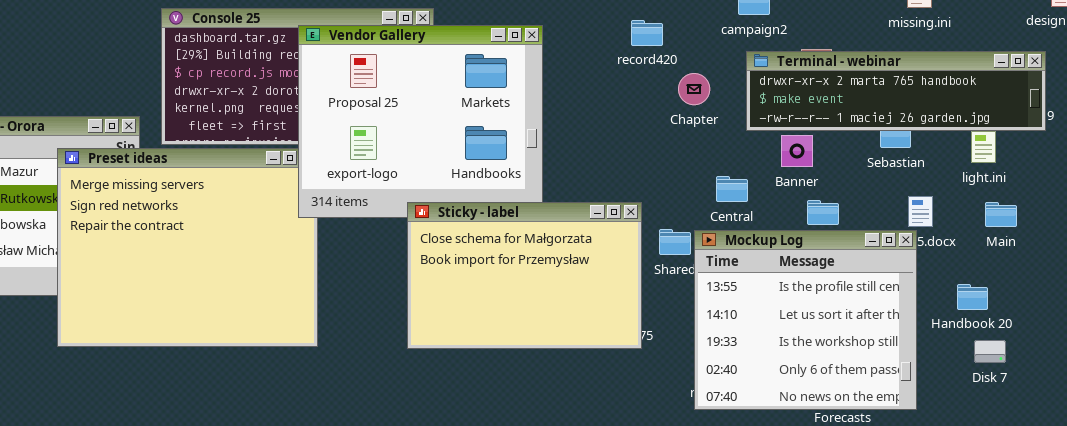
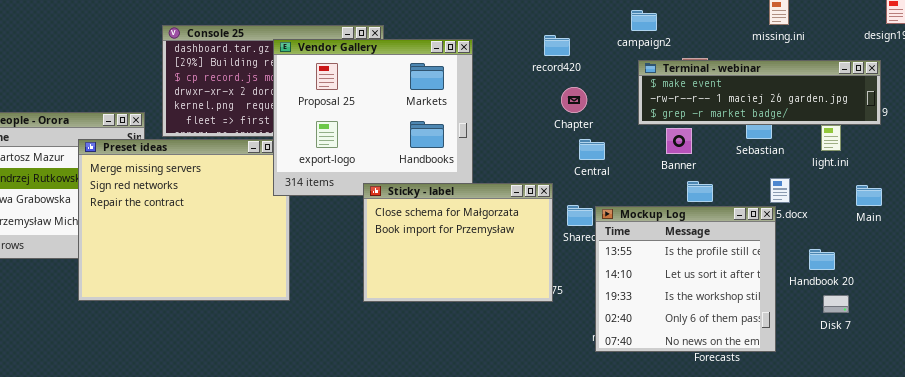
Terminal - webinar: [746,51,1046,131] -> [638,60,881,125], scrolled down 1 row
Chapter: [678,73,710,105] -> [561,87,587,113], moved
Central: [716,176,748,202] -> [579,139,605,160], moved
Main: [985,202,1017,227] -> [856,185,882,206], moved

